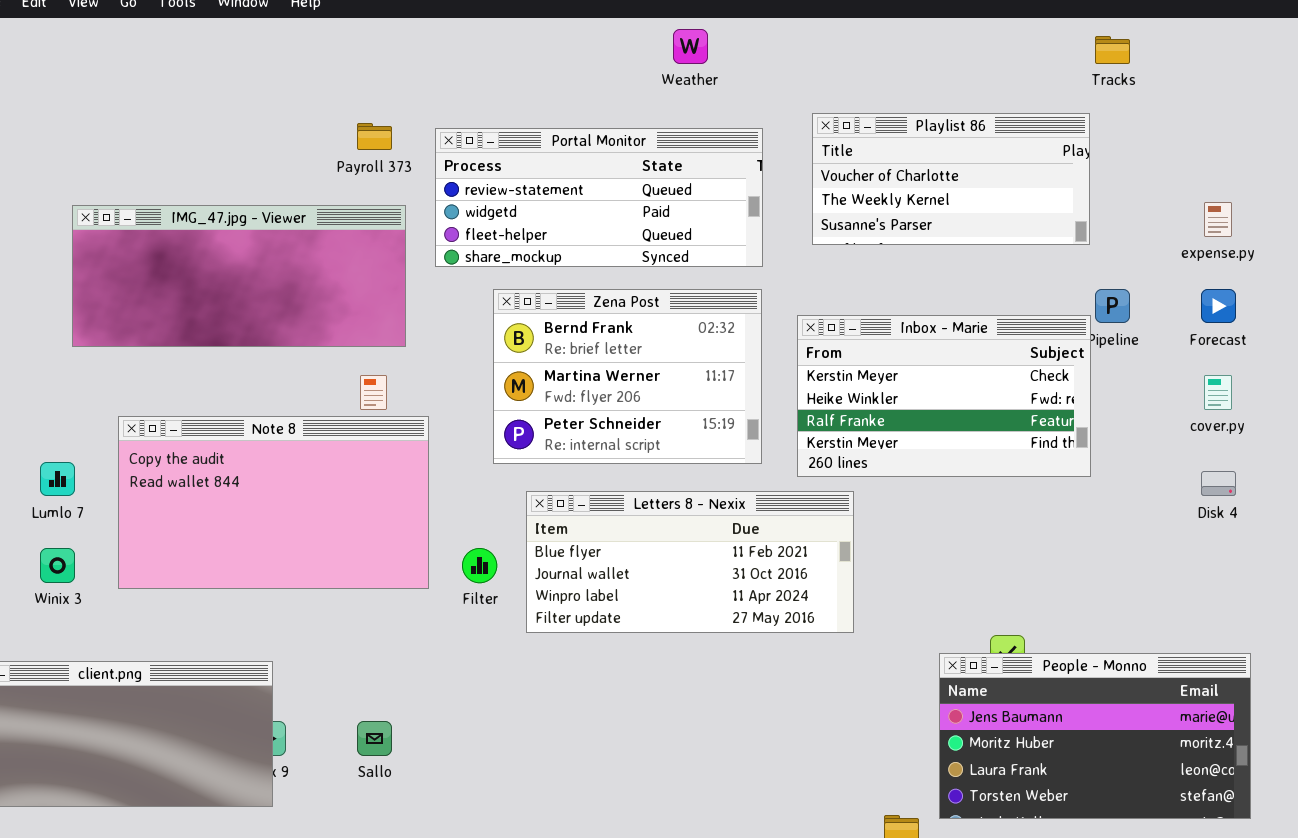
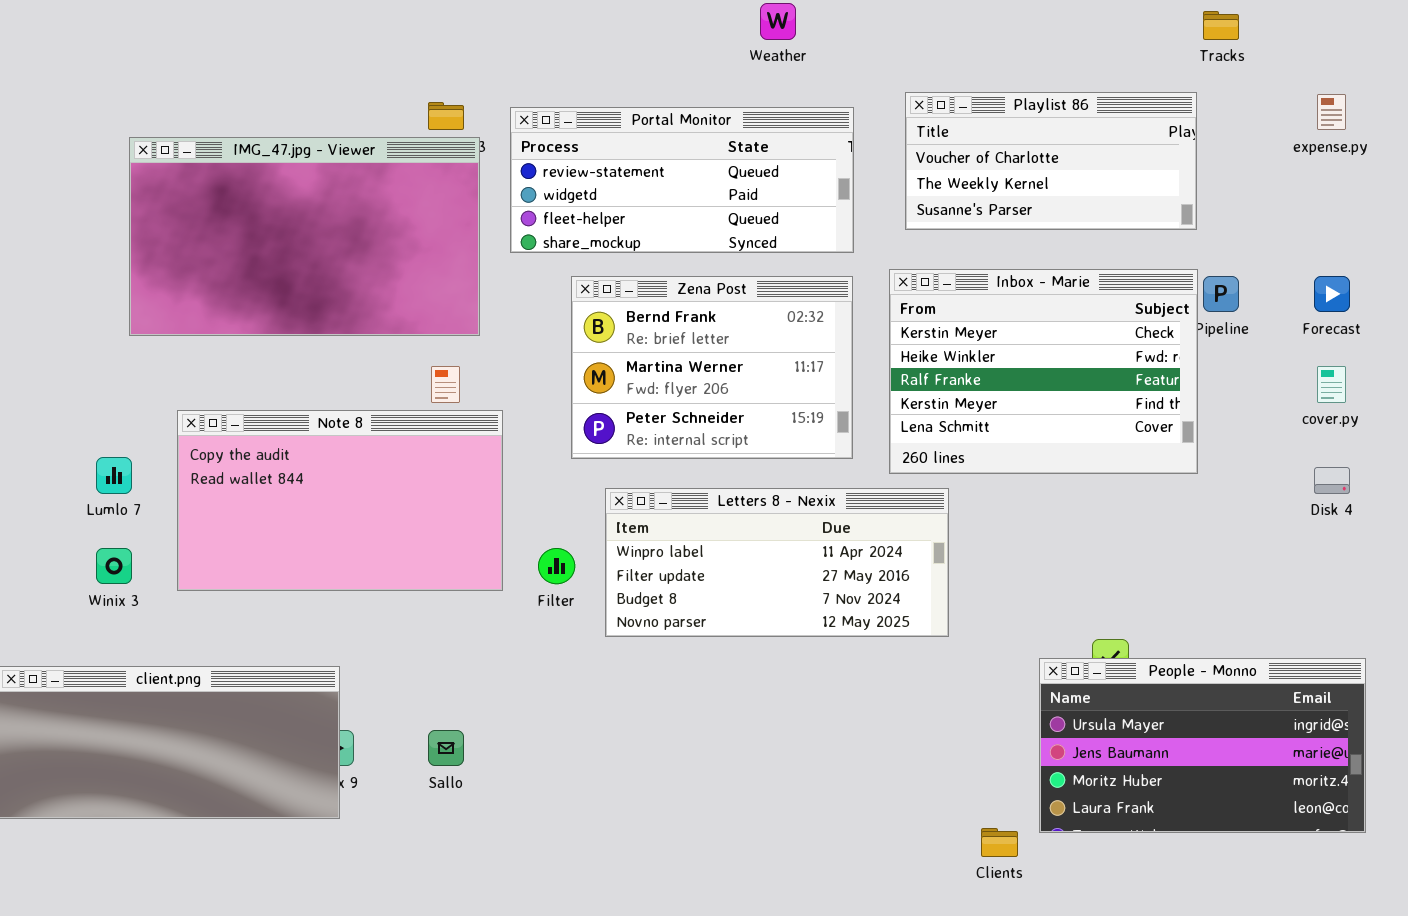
expense.py: [1204,202,1232,237] -> [1317,94,1346,130], moved
IMG_47.jpg - Viewer: [72,205,406,347] -> [129,137,480,336], resized
Inbox - Marie: [797,315,1091,477] -> [889,269,1198,474], resized
Letters 8 - Nexix: [526,491,854,633] -> [605,488,949,637], scrolled down 2 rows
People - Monno: [939,653,1251,819] -> [1039,658,1366,833], scrolled up 1 row

